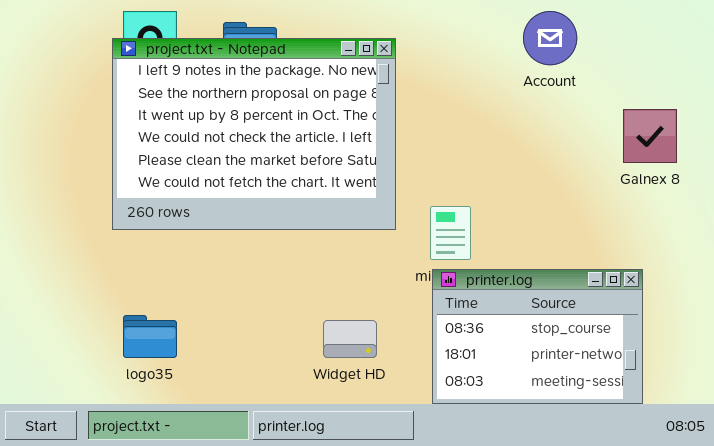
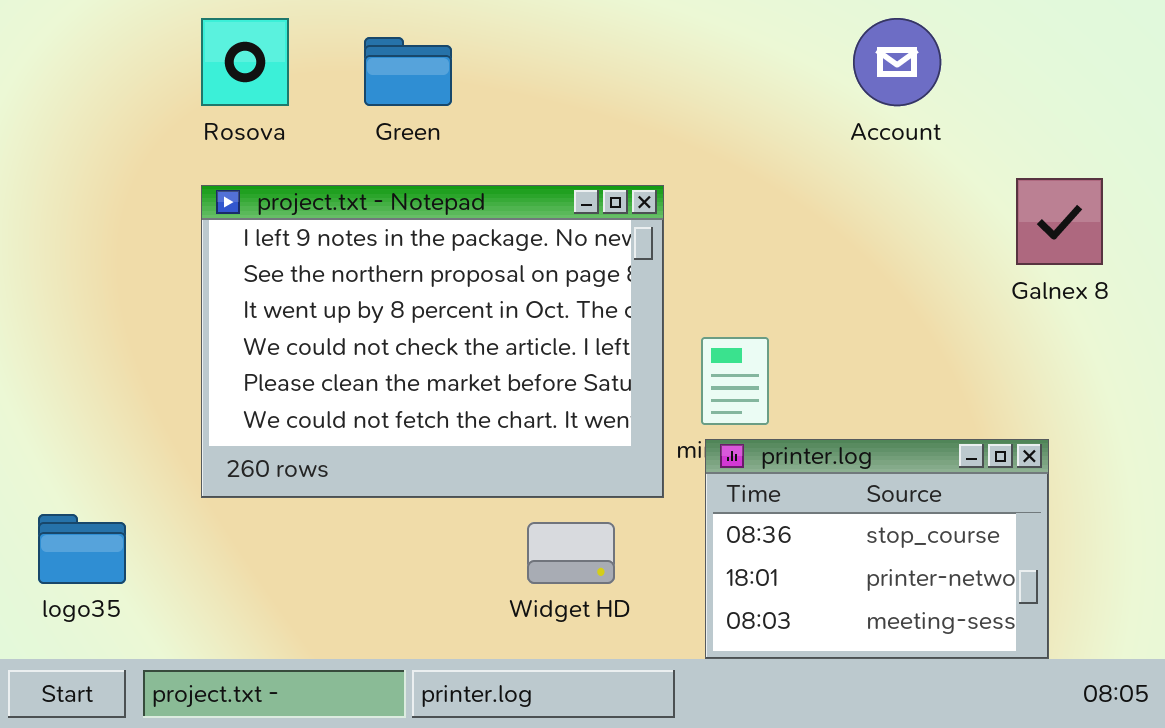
project.txt - Notepad: [112,38,396,230] -> [201,185,664,498], moved
logo35: [123,315,177,358] -> [38,514,126,584], moved

